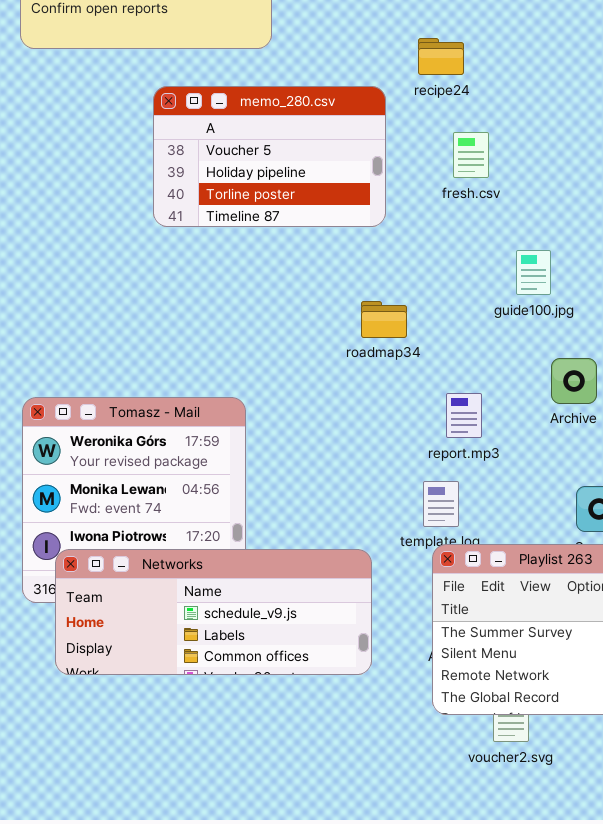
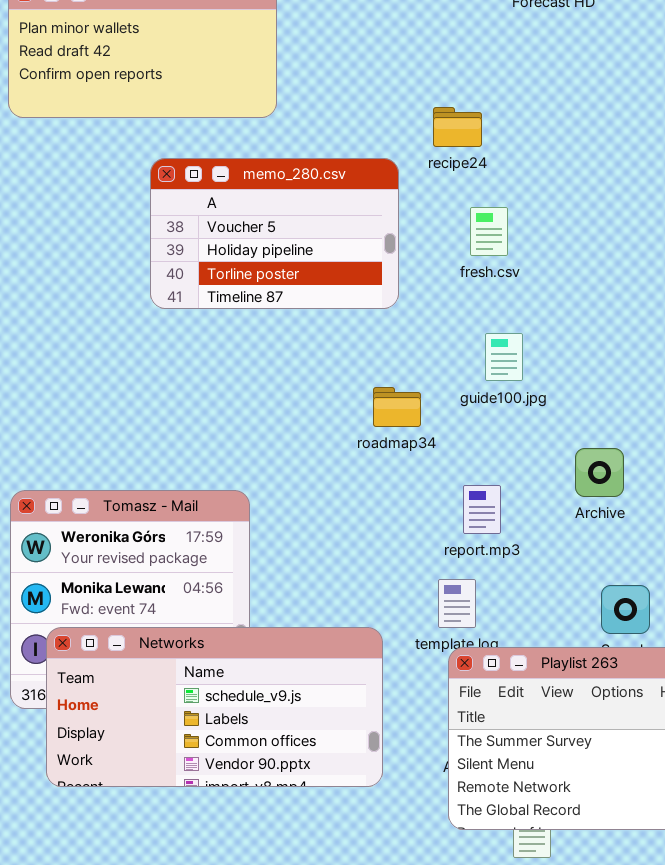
guide100.jpg: [516,250,551,295] -> [485,333,523,381], moved
Networks: [55,549,372,675] -> [46,627,383,787], resized

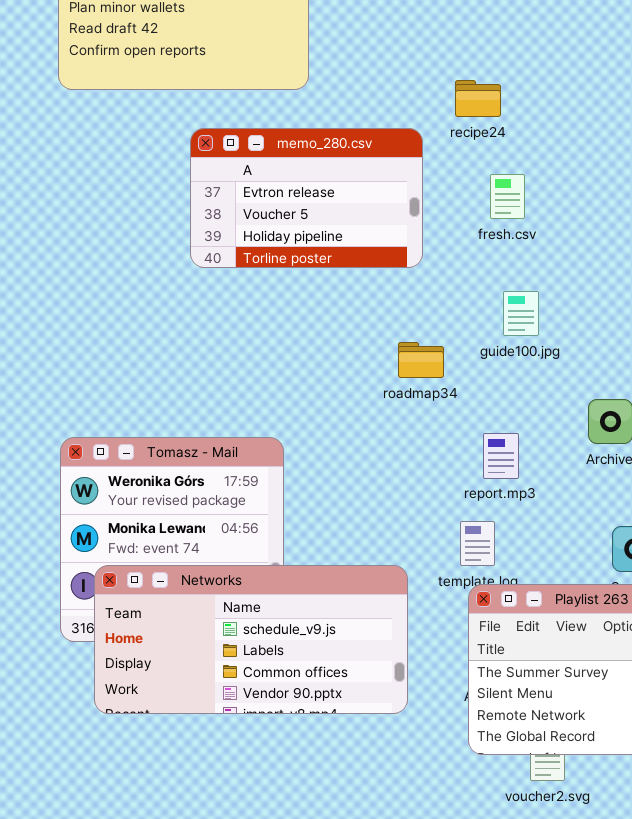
memo_280.csv: [150,158,399,309] -> [190,128,423,268], scrolled up 1 row

